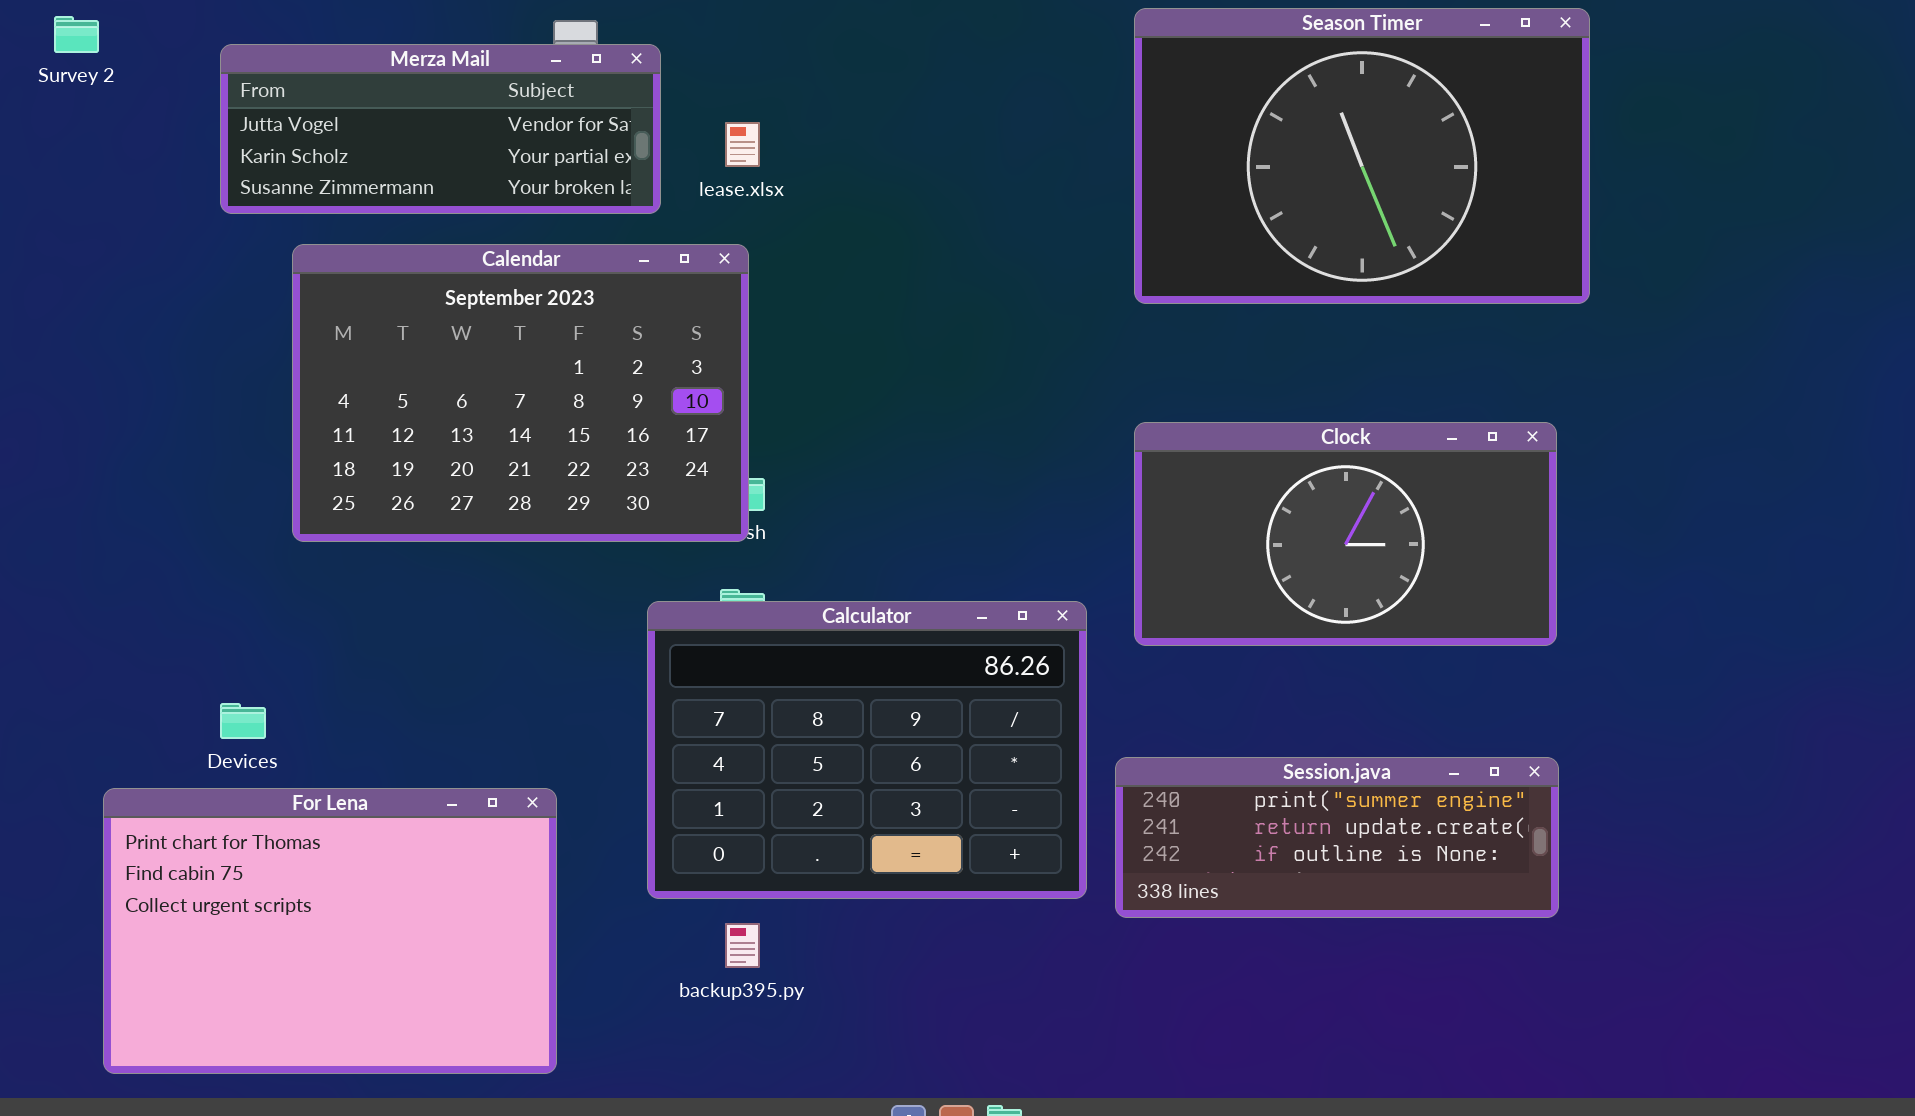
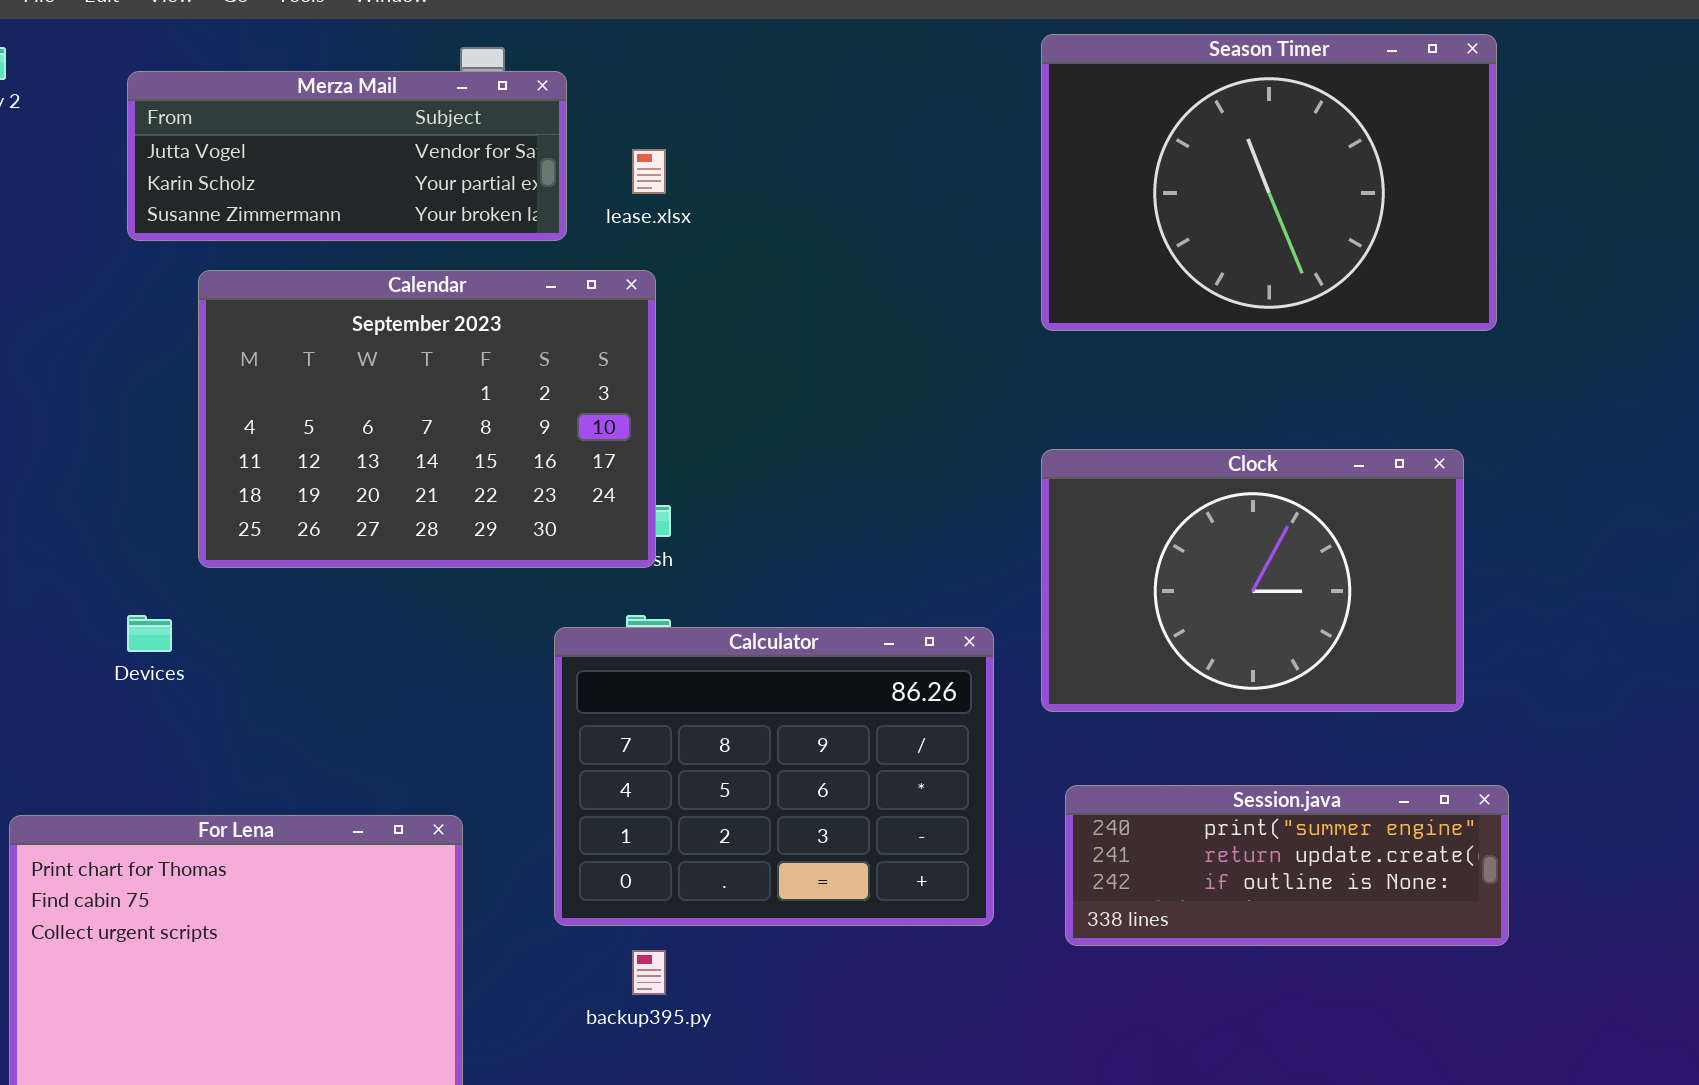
Clock: [1134,422,1557,646] -> [1041,449,1464,712], resized
Devices: [220,703,266,739] -> [127,615,172,652], moved
Session.java: [1115,757,1559,918] -> [1065,785,1509,946], moved

